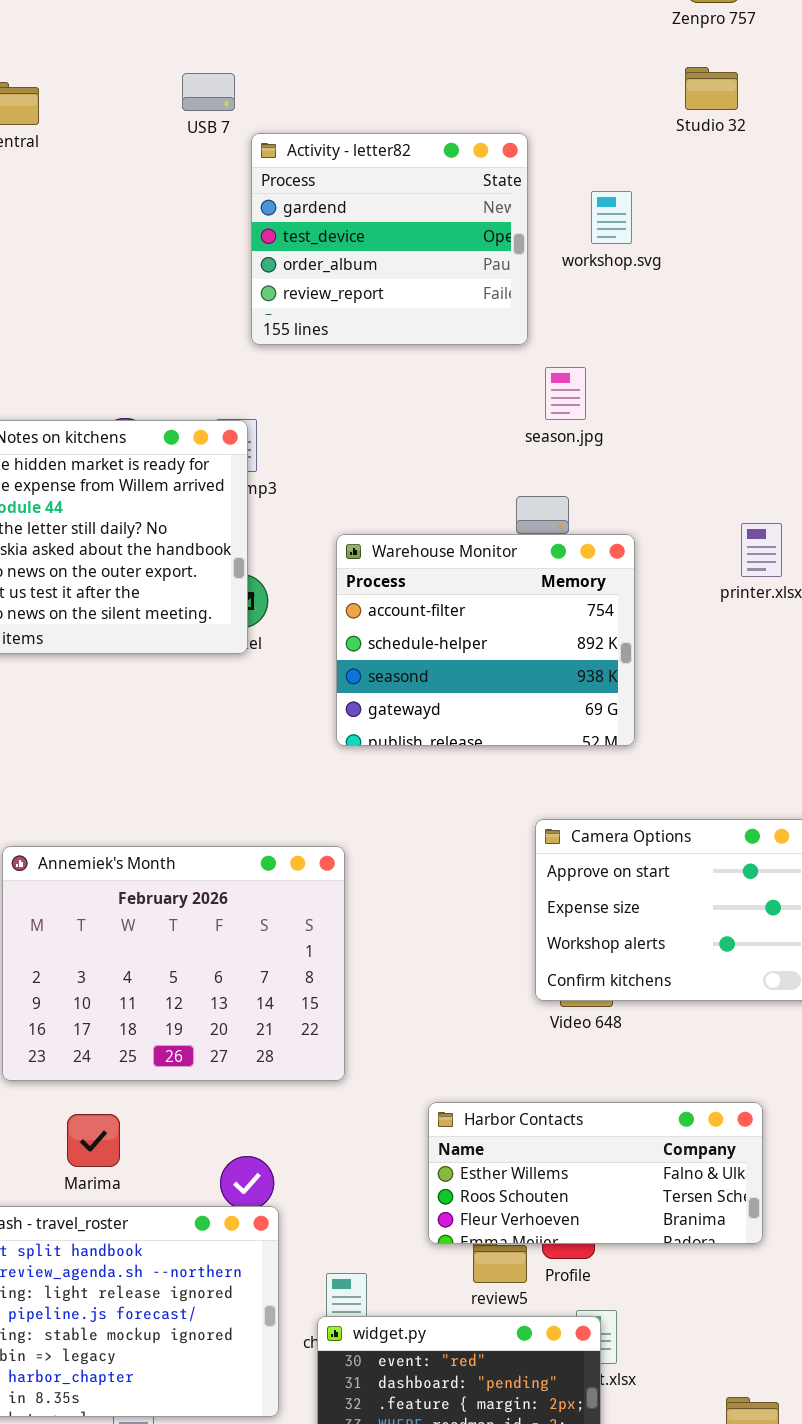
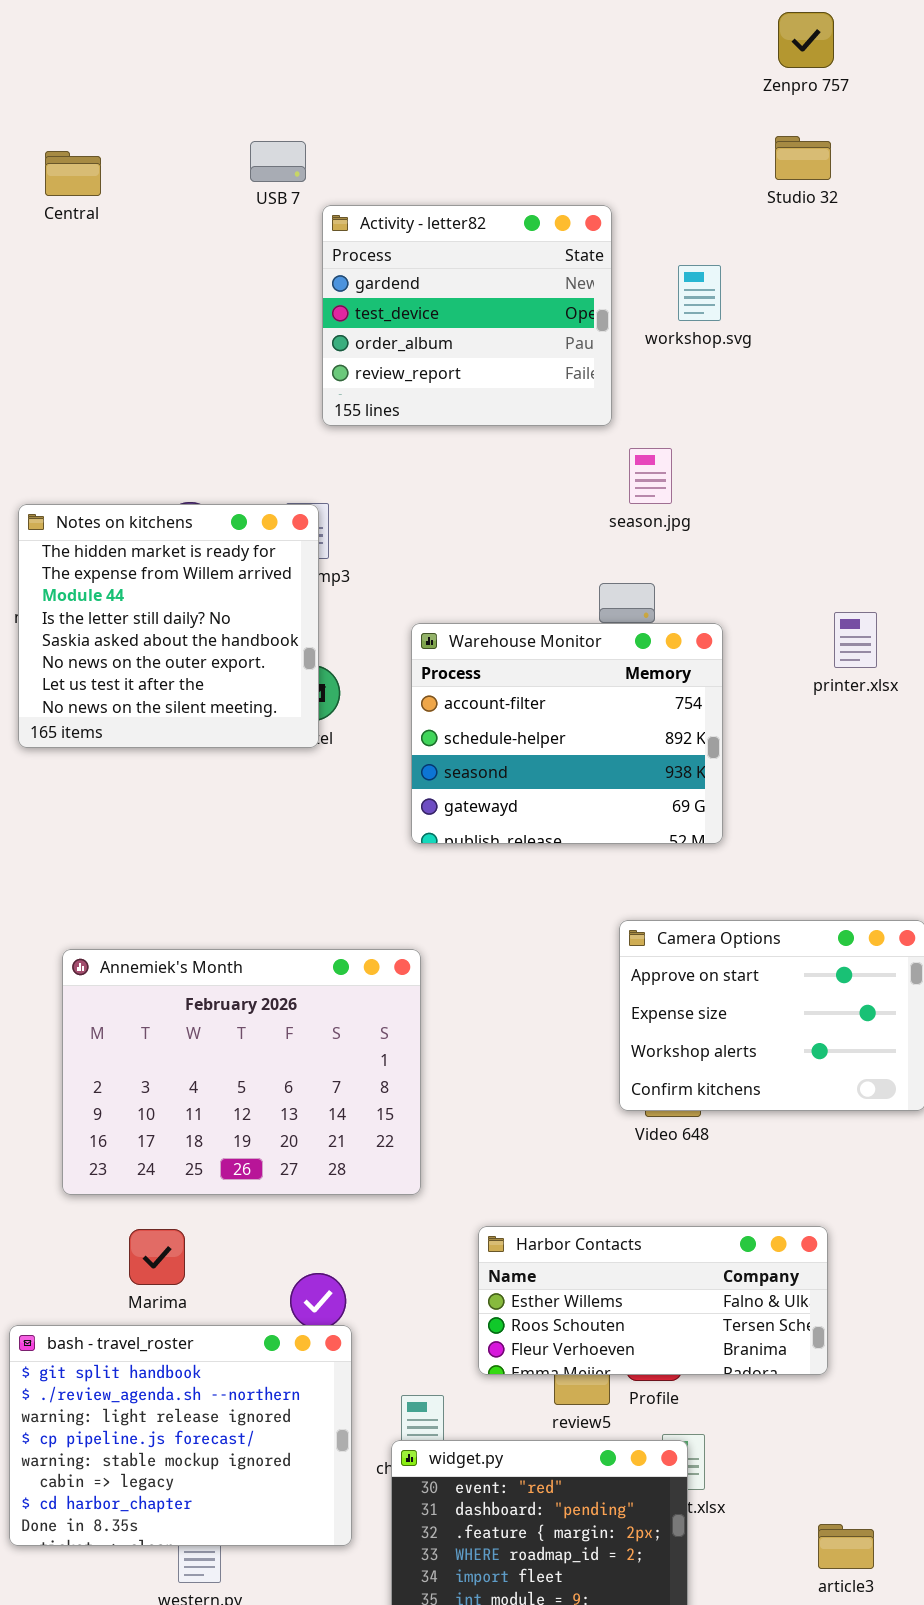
Harbor Contacts: [428,1102,763,1244] -> [478,1226,828,1375], moved

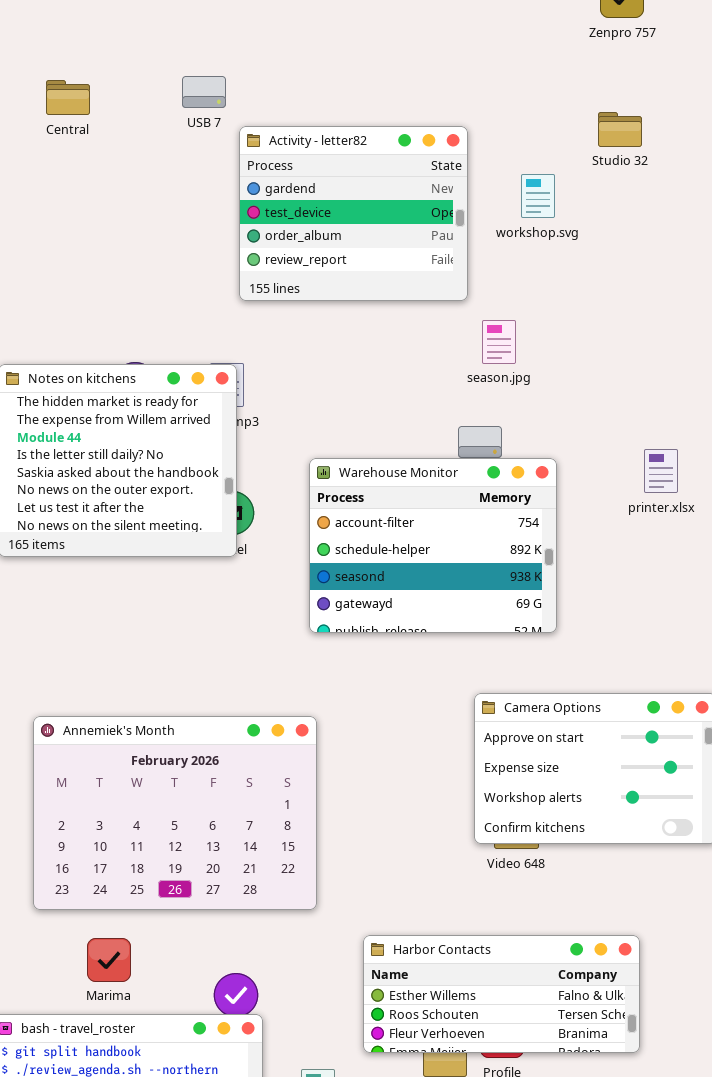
Studio 32: [775,136,831,180] -> [598,112,642,147], moved
Central: [45,151,101,196] -> [46,80,90,115], moved

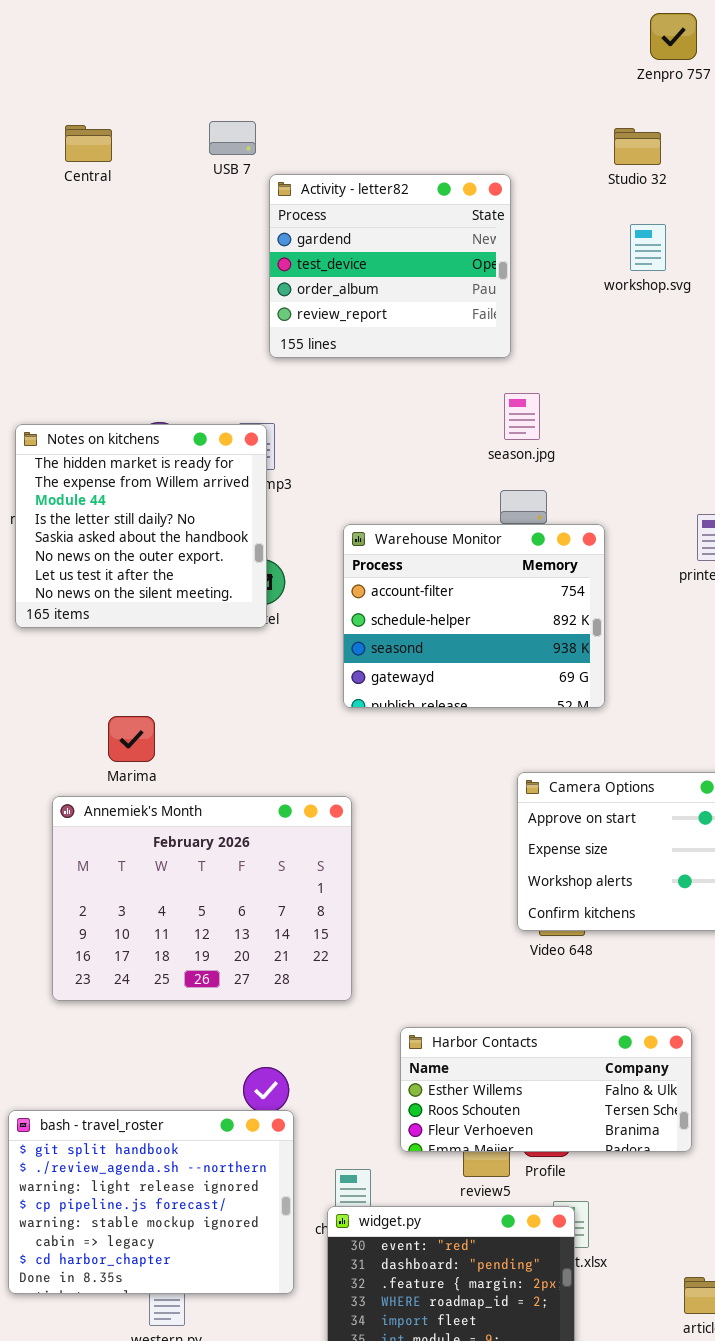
Studio 32: [598,112,642,147] -> [614,128,661,165], moved
workshop.svg: [521,174,555,218] -> [630,224,666,271], moved
season.jpg: [482,320,516,364] -> [504,393,540,440], moved
Marima: [87,938,131,982] -> [108,716,155,762], moved

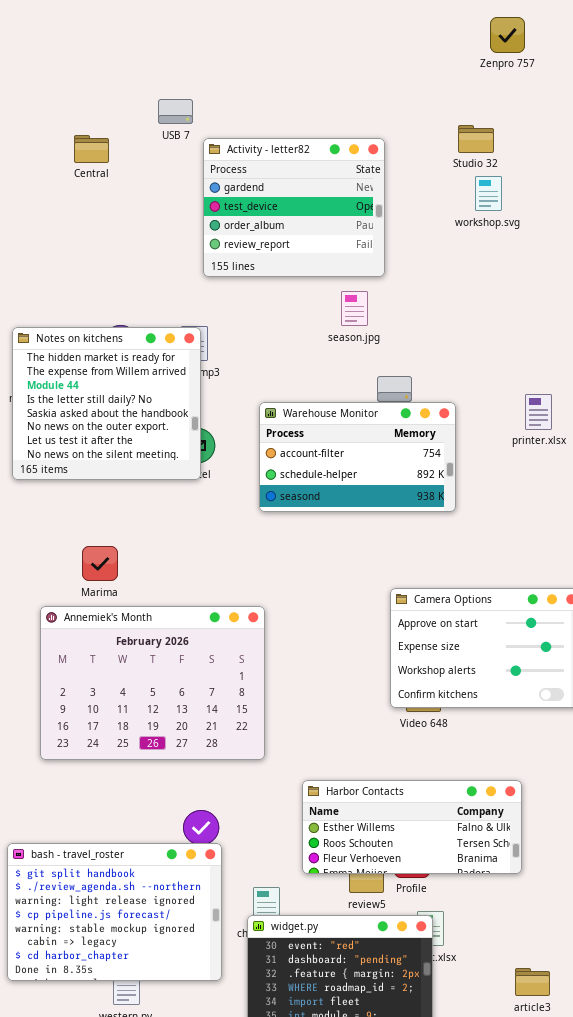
Central: [65,125,112,162] -> [74,135,109,163], moved
Studio 32: [614,128,661,165] -> [458,125,494,153], moved
season.jpg: [504,393,540,440] -> [341,291,368,326], moved
Warehouse Monitor: [343,524,605,708] -> [259,402,456,512], resized

